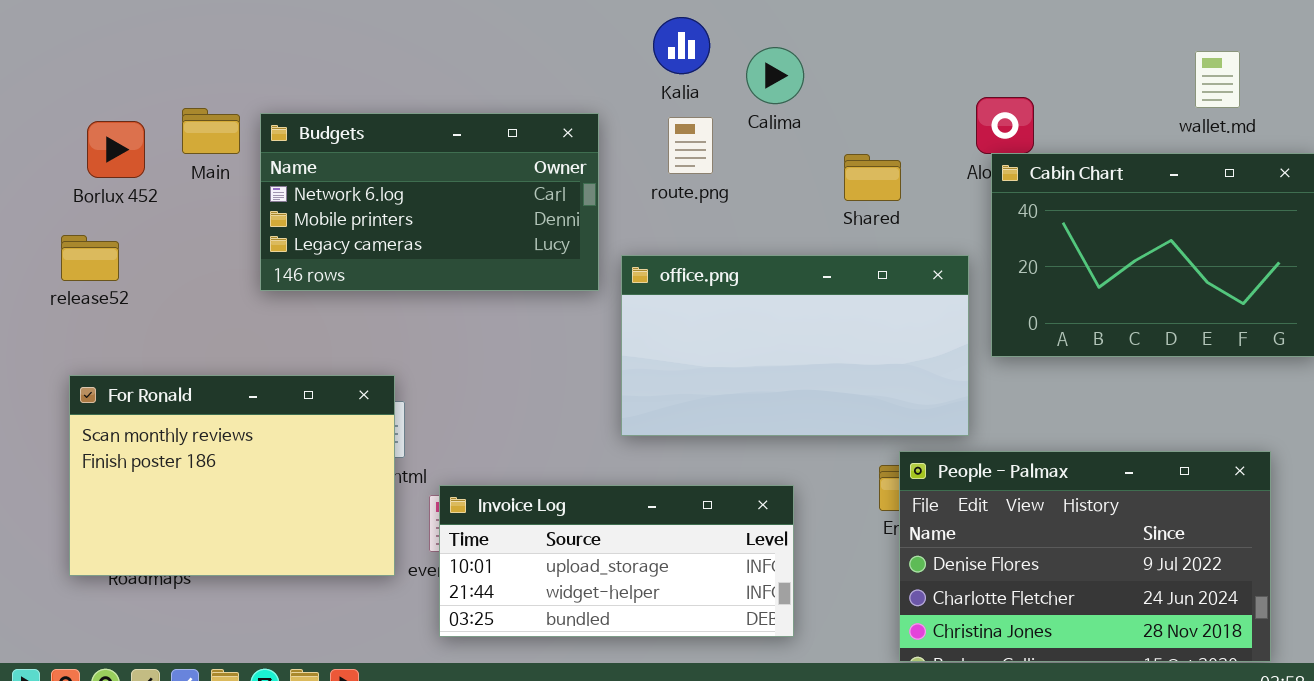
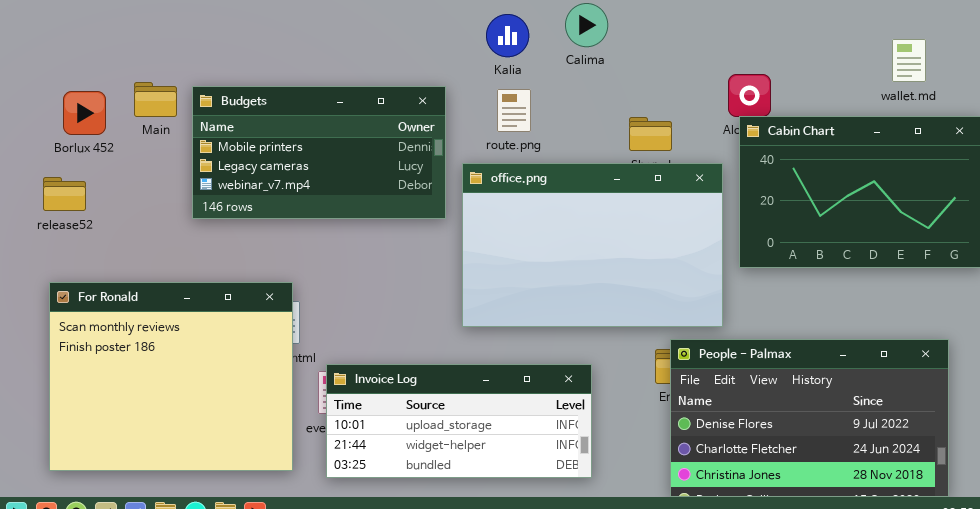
Calima: [746,47,804,104] -> [565,3,608,47], moved
Budgets: [260,113,599,291] -> [192,86,446,219], scrolled down 1 row
office.png: [621,255,969,436] -> [462,163,723,327], resized
For Ronald: [69,375,395,576] -> [49,282,293,471], resized

